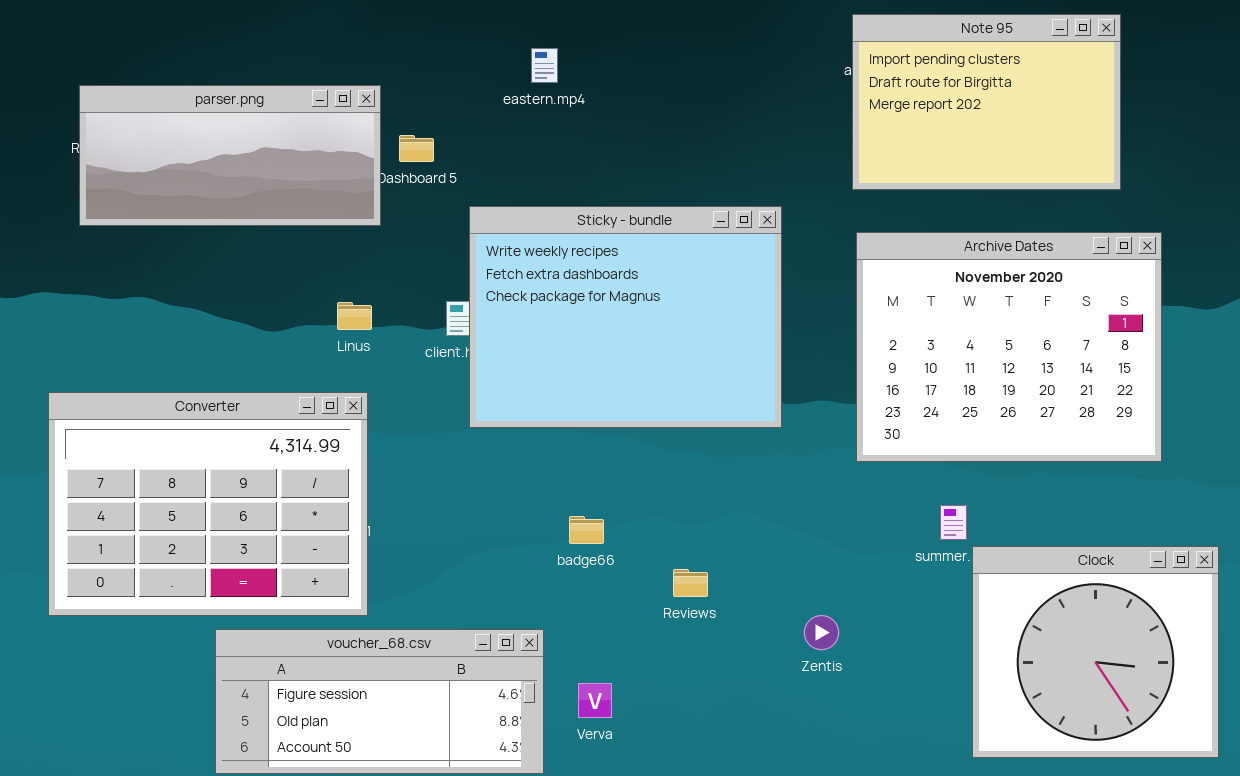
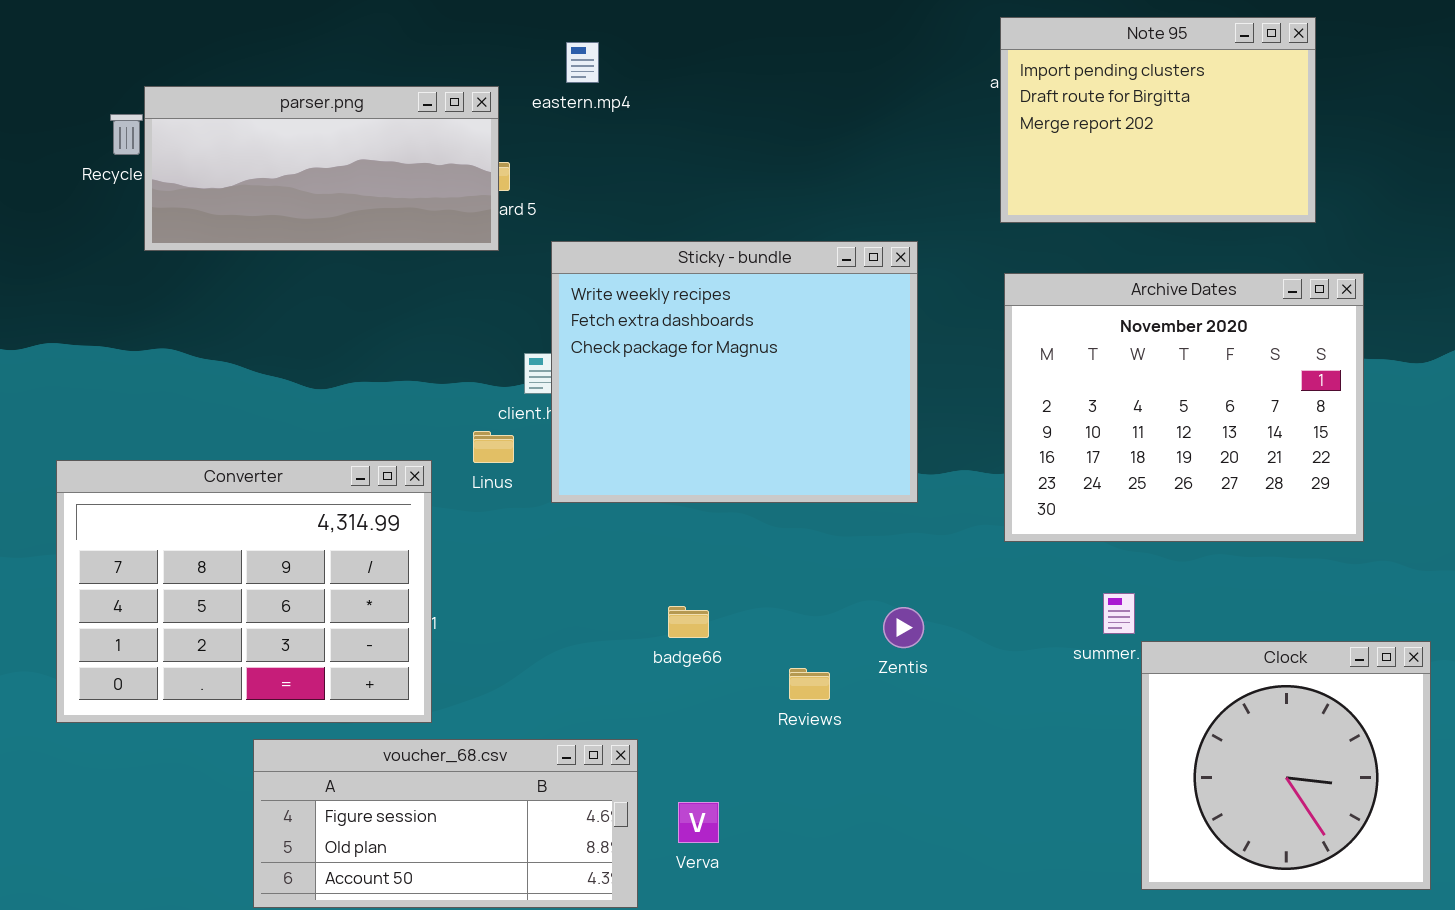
eastern.mp4: [531,48,558,83] -> [566,42,599,83], moved
parser.png: [79,85,381,226] -> [144,86,499,251], moved
Linus: [337,302,372,330] -> [473,431,514,463], moved
Zentis: [804,615,839,650] -> [883,607,924,648], moved

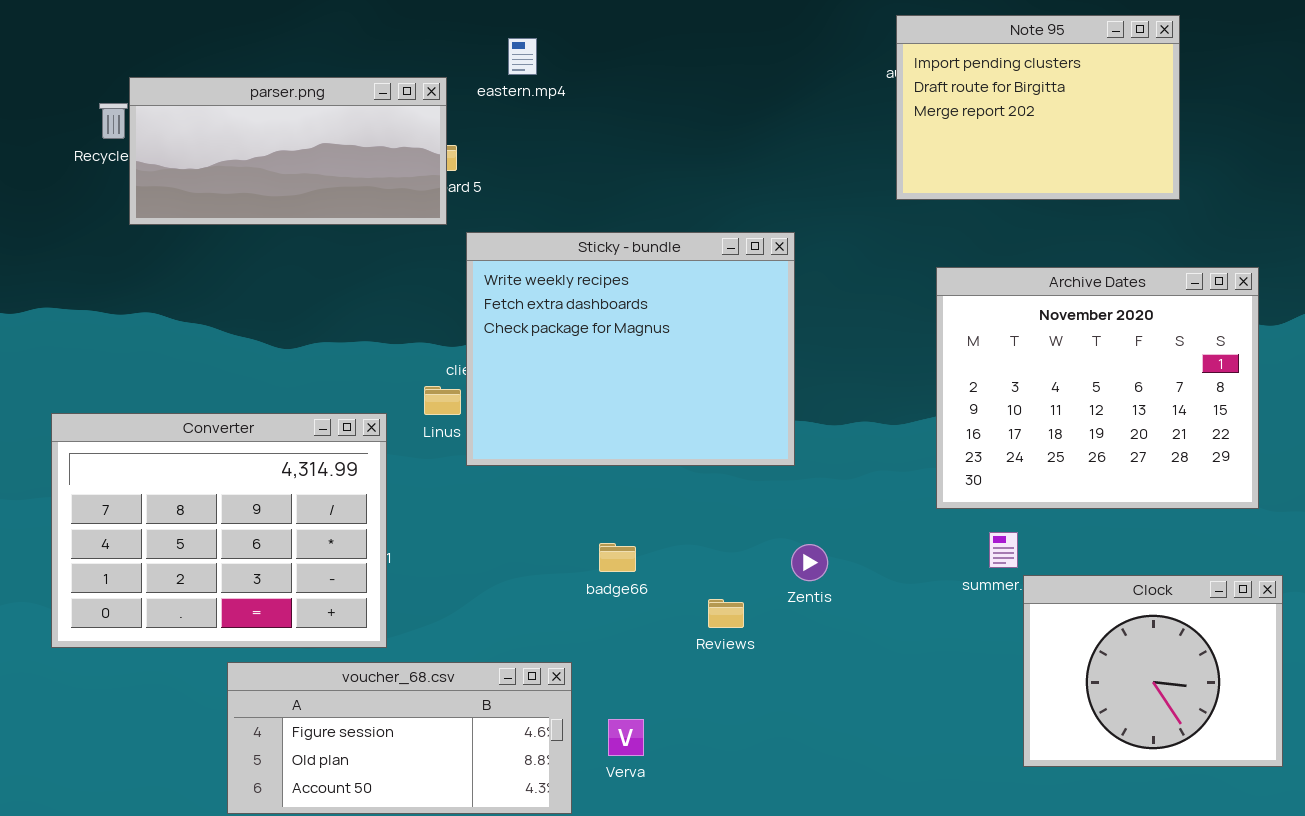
Sticky - bundle: [551,241,918,503] -> [466,232,795,466], moved
Archive Dates: [1004,273,1364,542] -> [936,267,1259,509], moved
Clock: [1141,641,1431,890] -> [1023,575,1283,767], resized

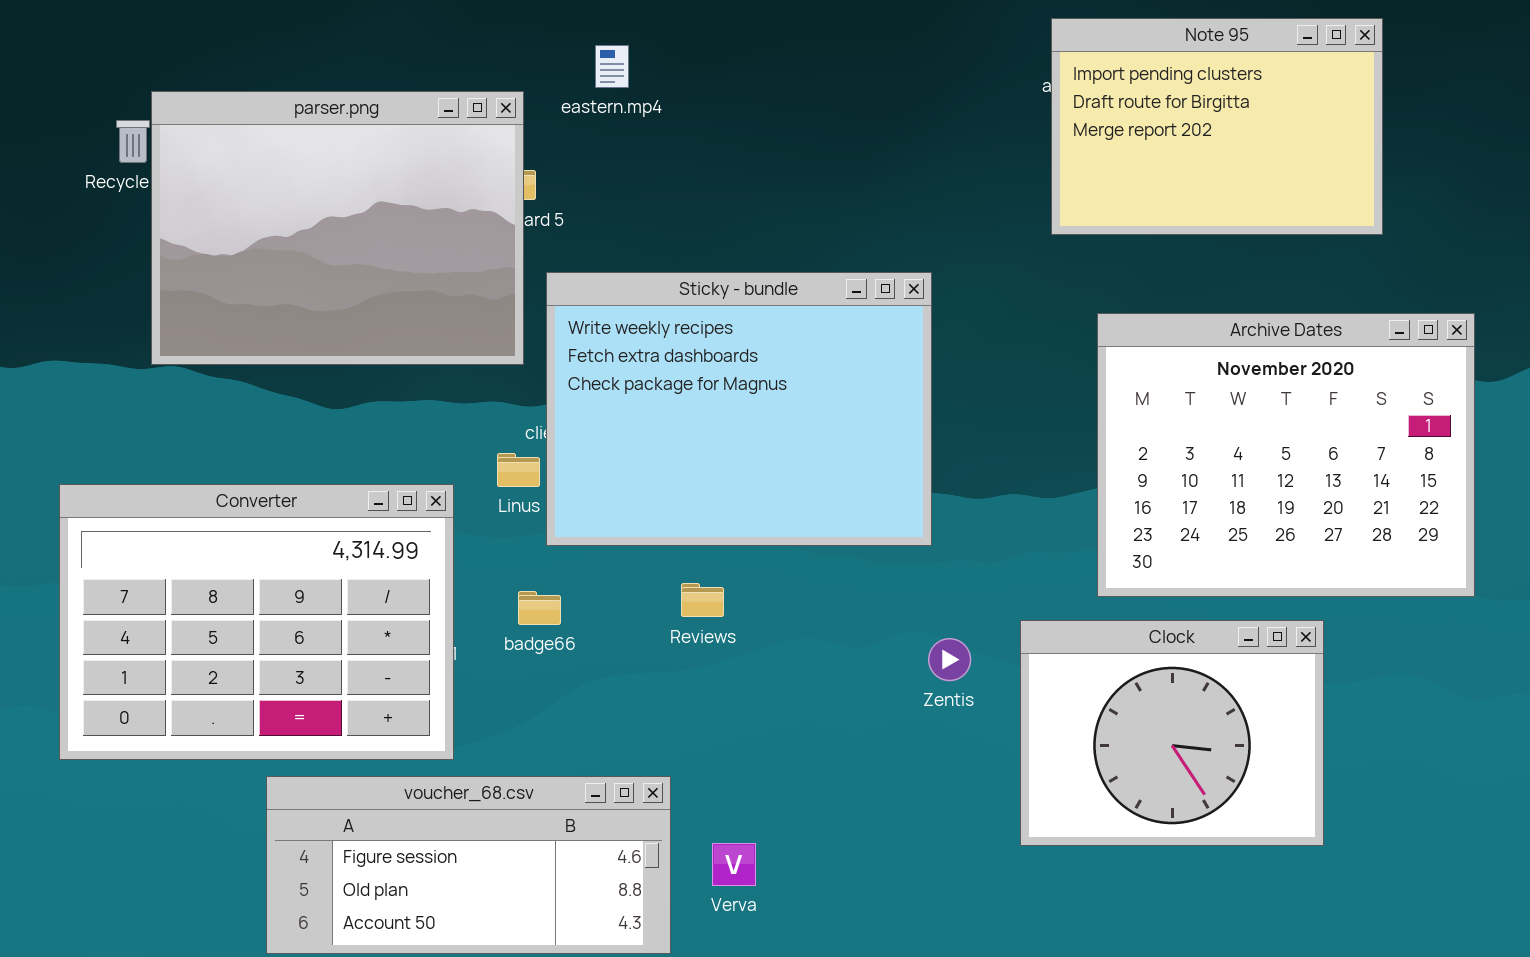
parser.png: [129,77,447,225] -> [151,91,524,365], resized
badge66: [599,543,636,572] -> [518,591,561,625], moved
Clock: [1023,575,1283,767] -> [1020,620,1324,846], moved
Reviews: [708,599,744,628] -> [681,583,724,617], moved

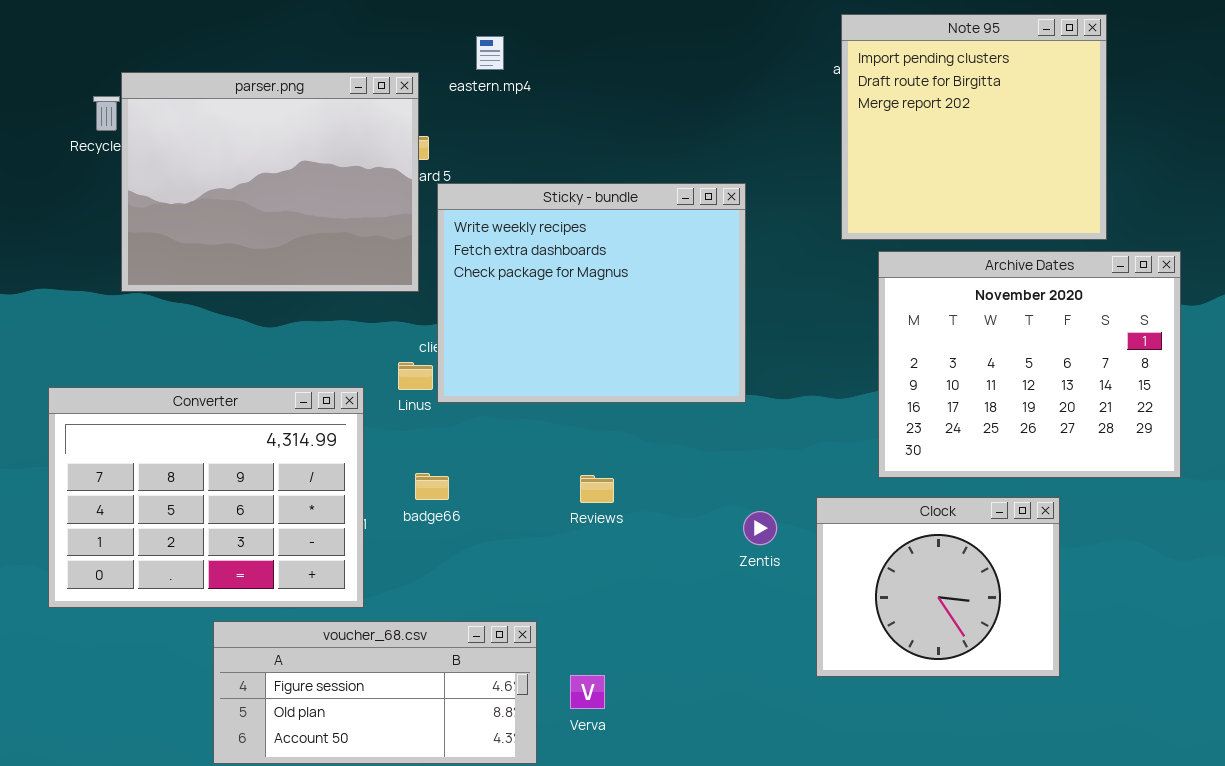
Note 95: [1051,18,1383,235] -> [841,14,1107,240], resized
Sticky - bundle: [546,272,932,546] -> [437,183,746,403], moved
Reviews: [681,583,724,617] -> [580,475,614,503], moved

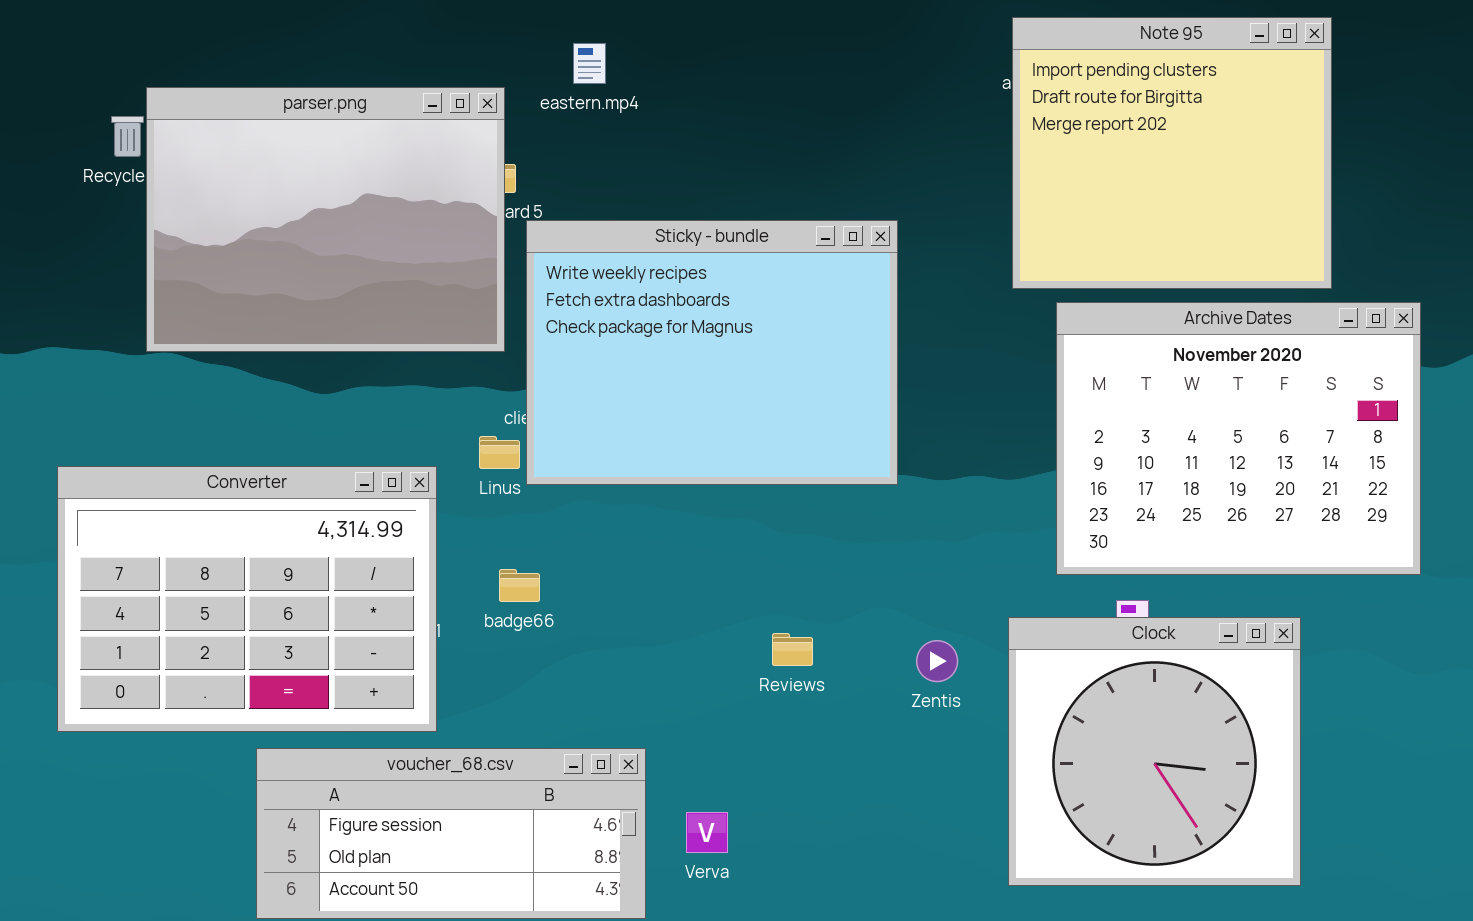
Reviews: [580,475,614,503] -> [772,633,813,666], moved
Clock: [816,497,1060,677] -> [1008,617,1301,886], moved, resized
Zentis: [743,511,777,545] -> [916,640,958,682], moved

